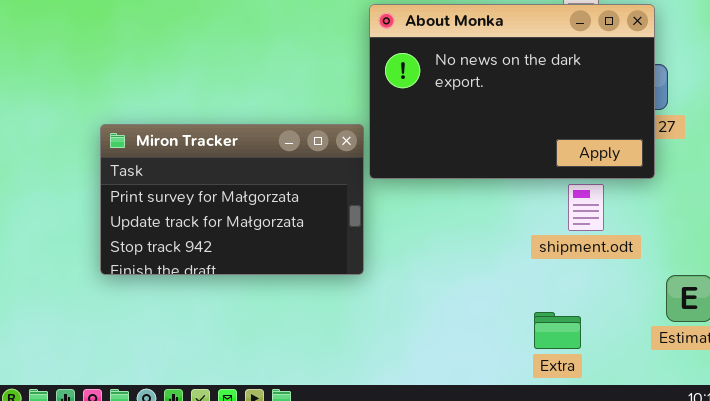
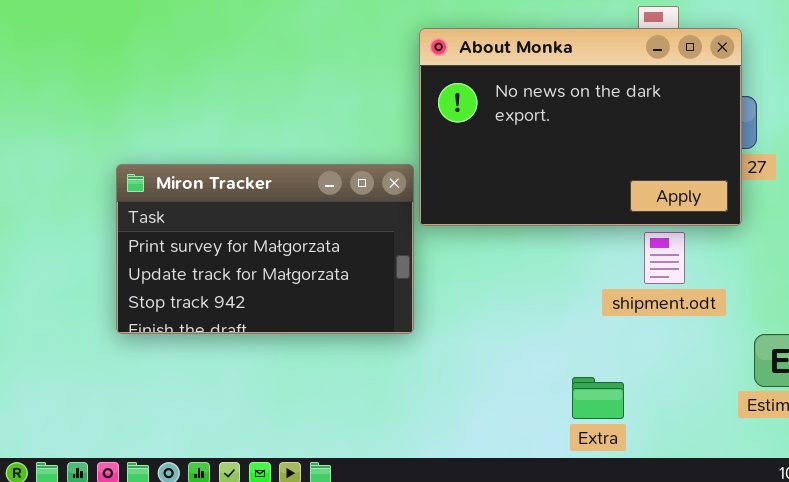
Extra: [534,312,581,349] -> [572,377,624,419], moved

